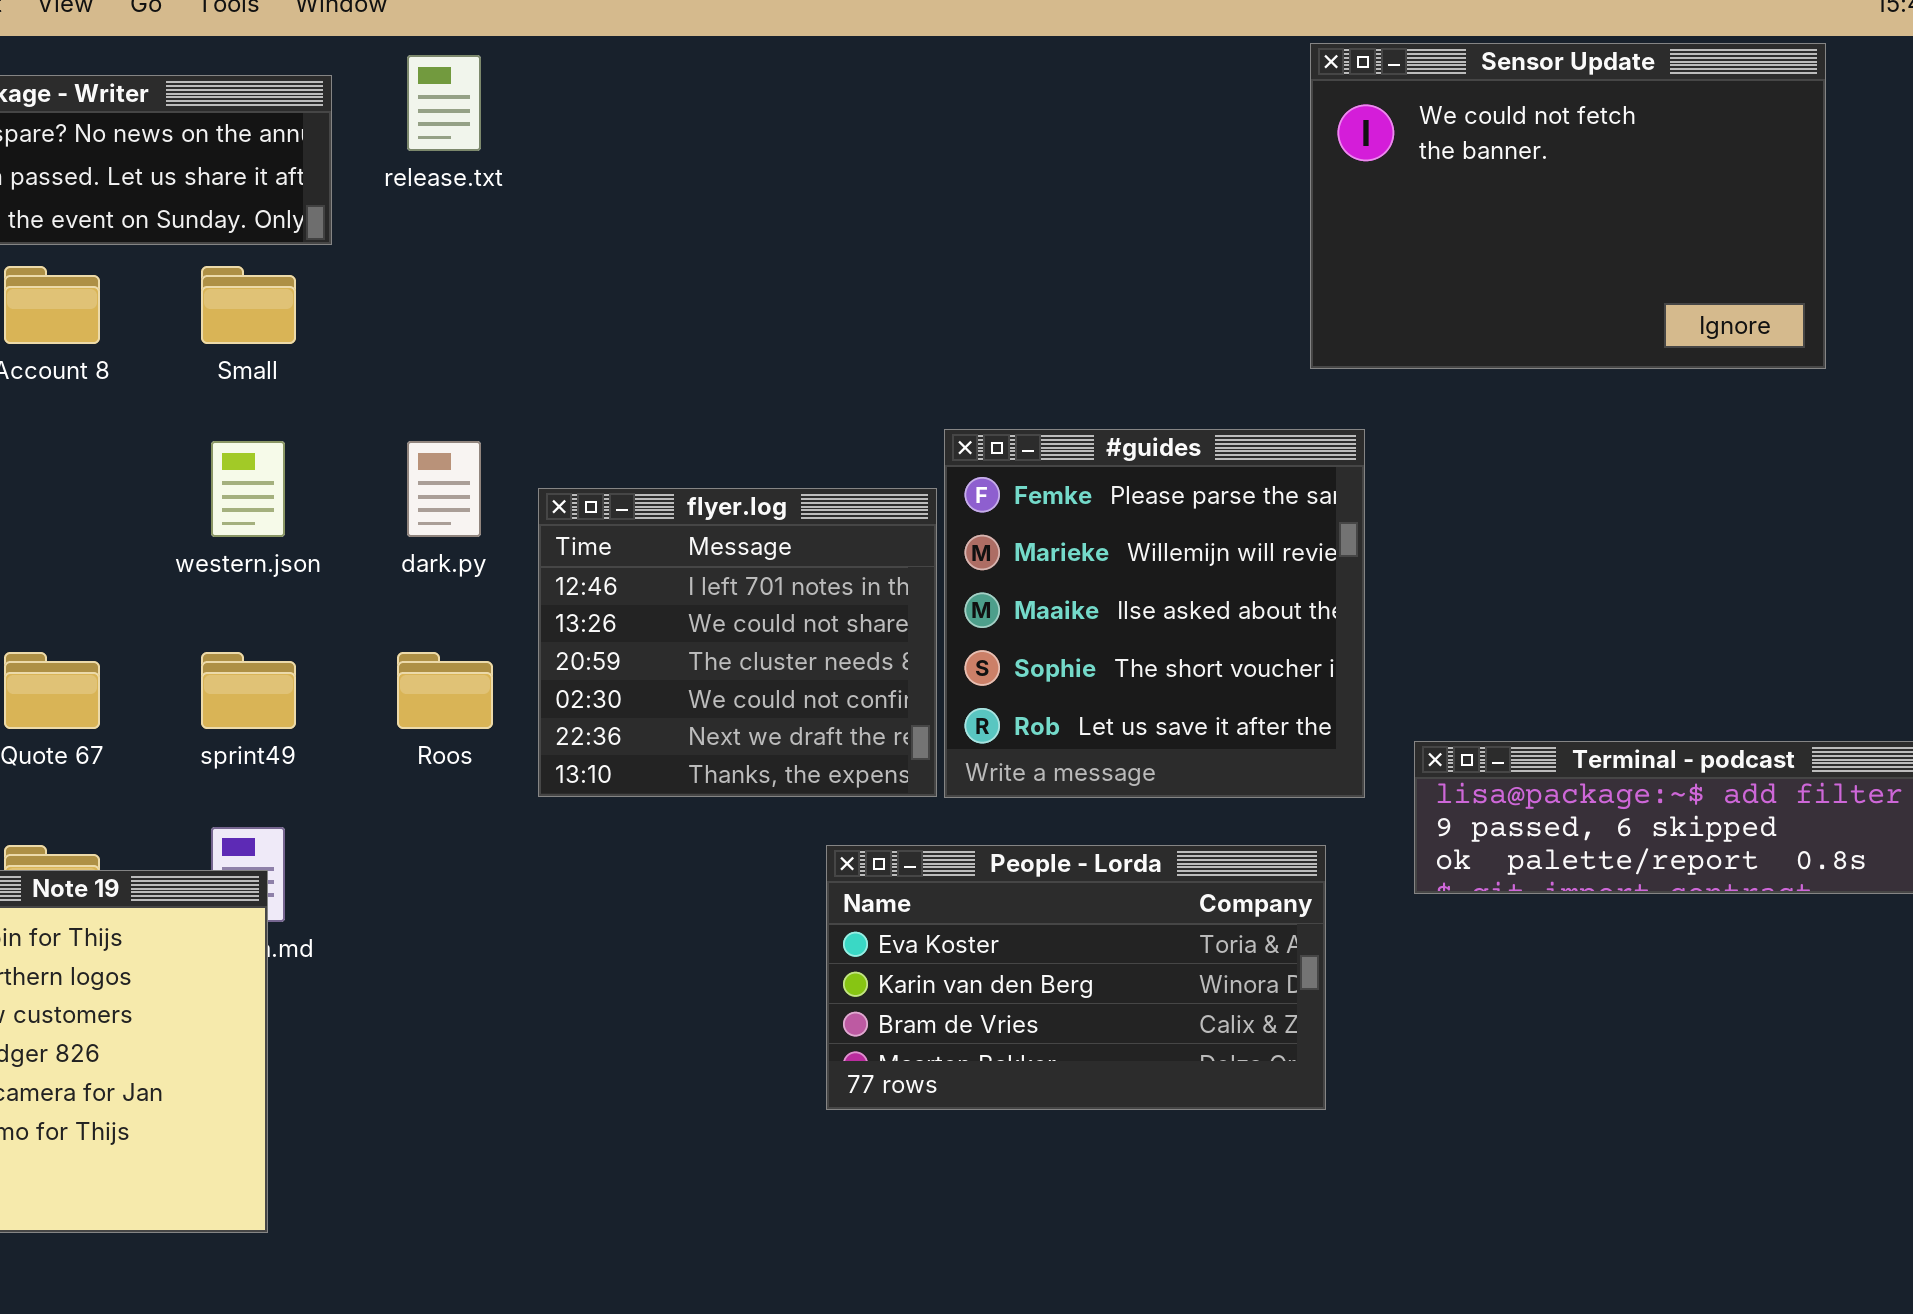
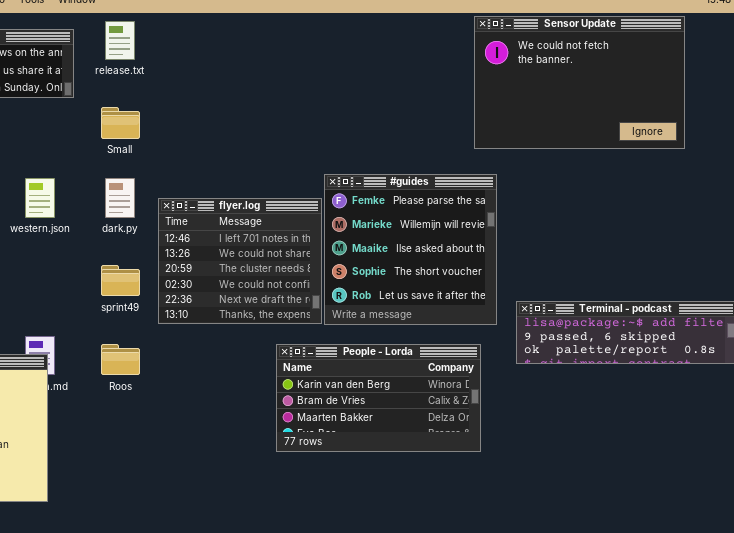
Small: [201,266,296,344] -> [101,107,140,139], moved
sprint49: [201,652,296,729] -> [101,265,140,296], moved
Roos: [397,652,493,729] -> [101,344,140,375], moved
People - Lorda: [826,845,1326,1110] -> [276,344,481,452], scrolled down 1 row

